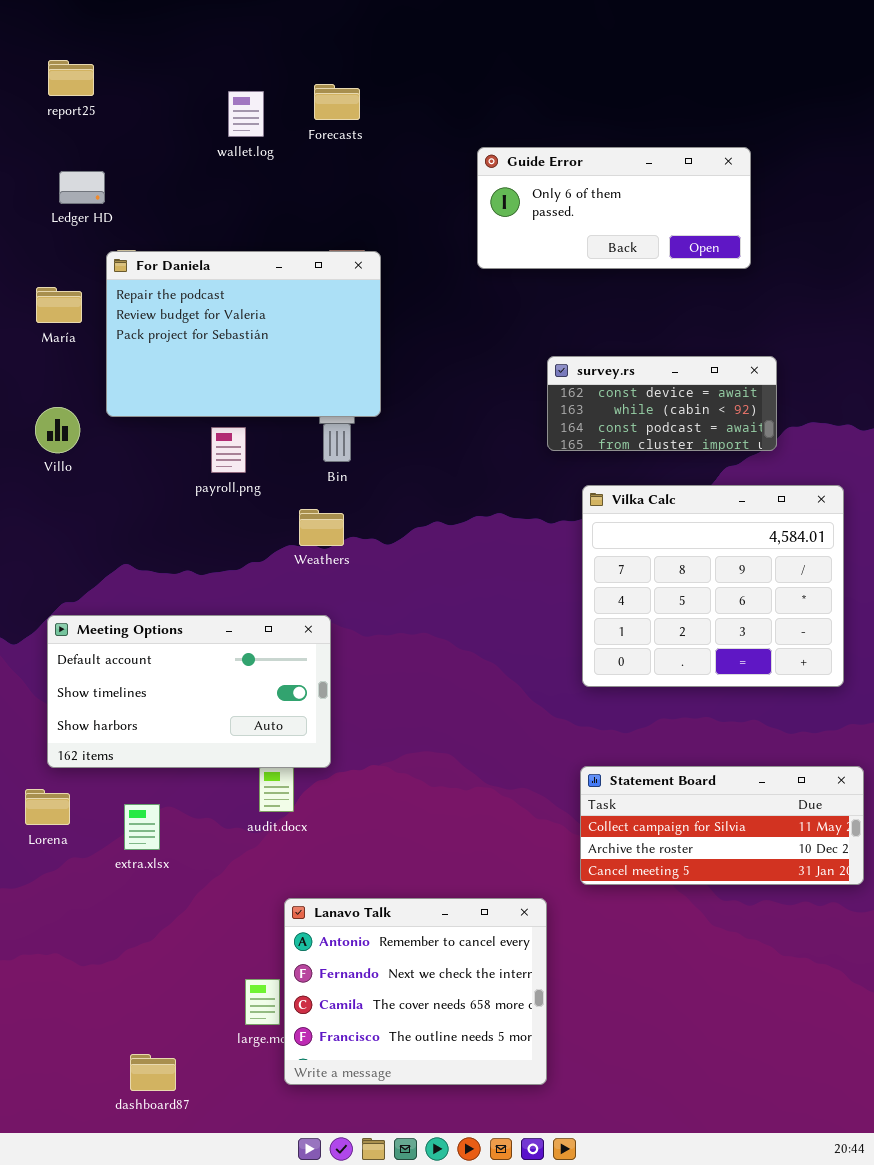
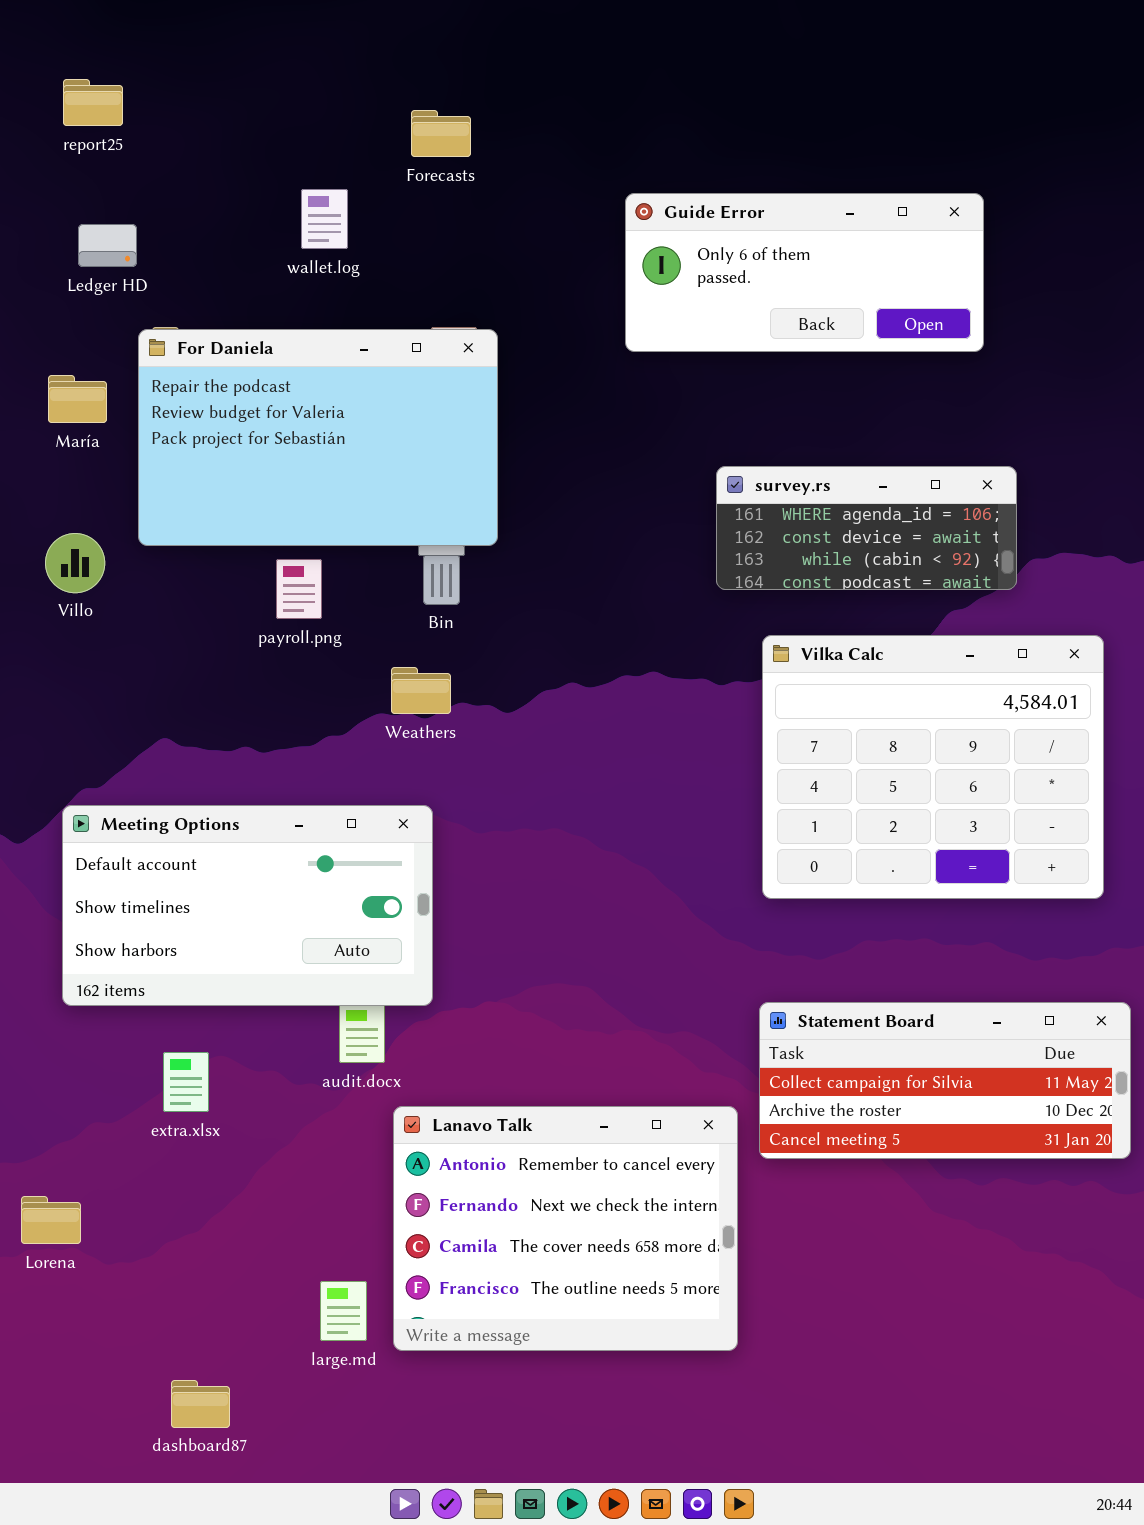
wallet.log: [228,91,264,137] -> [301,189,348,249], moved
survey.rs: [547,356,777,451] -> [716,466,1017,590], scrolled up 1 row
Lorena: [25,789,70,825] -> [21,1196,81,1244], moved
Lanavo Talk: [284,898,547,1085] -> [393,1106,738,1351], moved

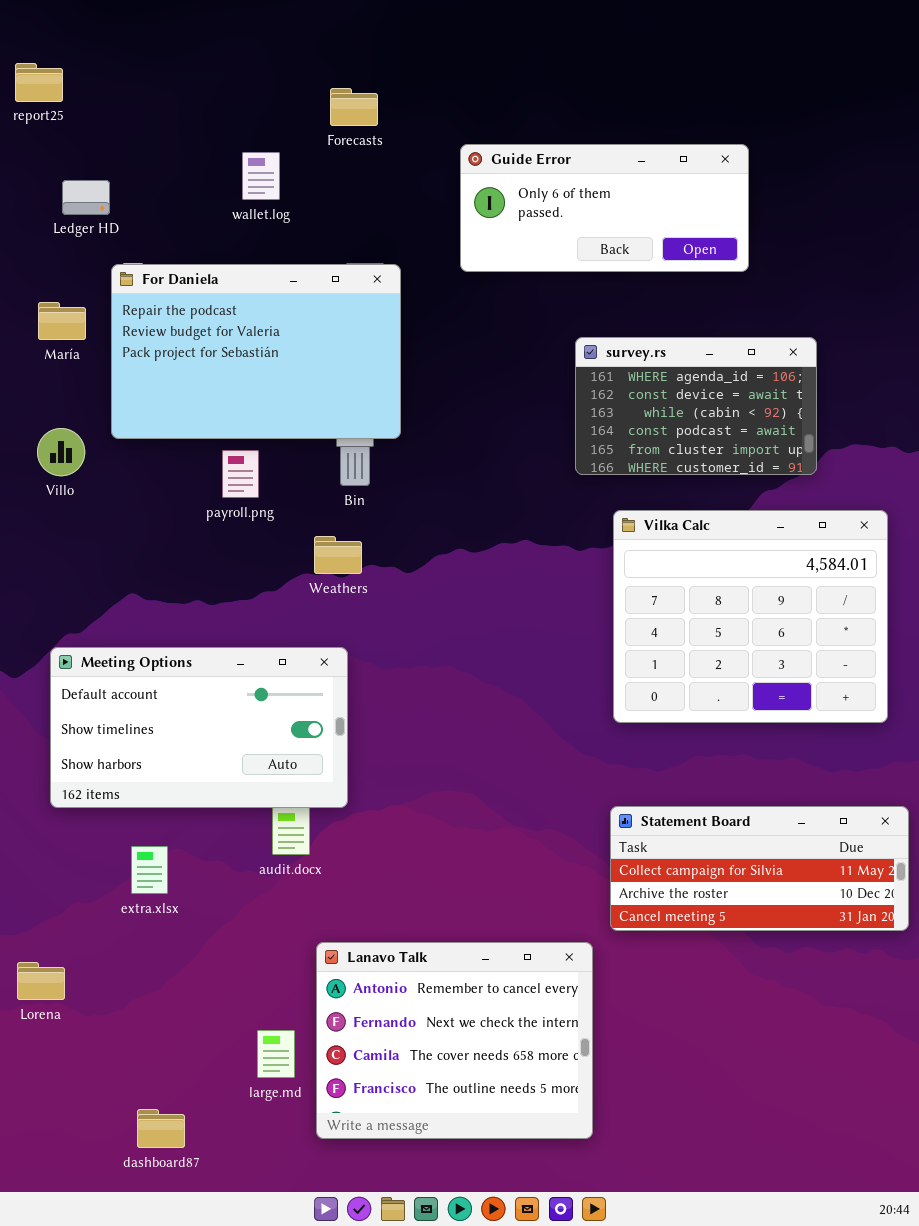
report25: [63,79,123,126] -> [15,63,63,102], moved
Guide Error: [625,193,984,352] -> [460,144,749,272], moved
survey.rs: [716,466,1017,590] -> [575,337,817,475], resized
Lanavo Talk: [393,1106,738,1351] -> [316,942,593,1139], moved

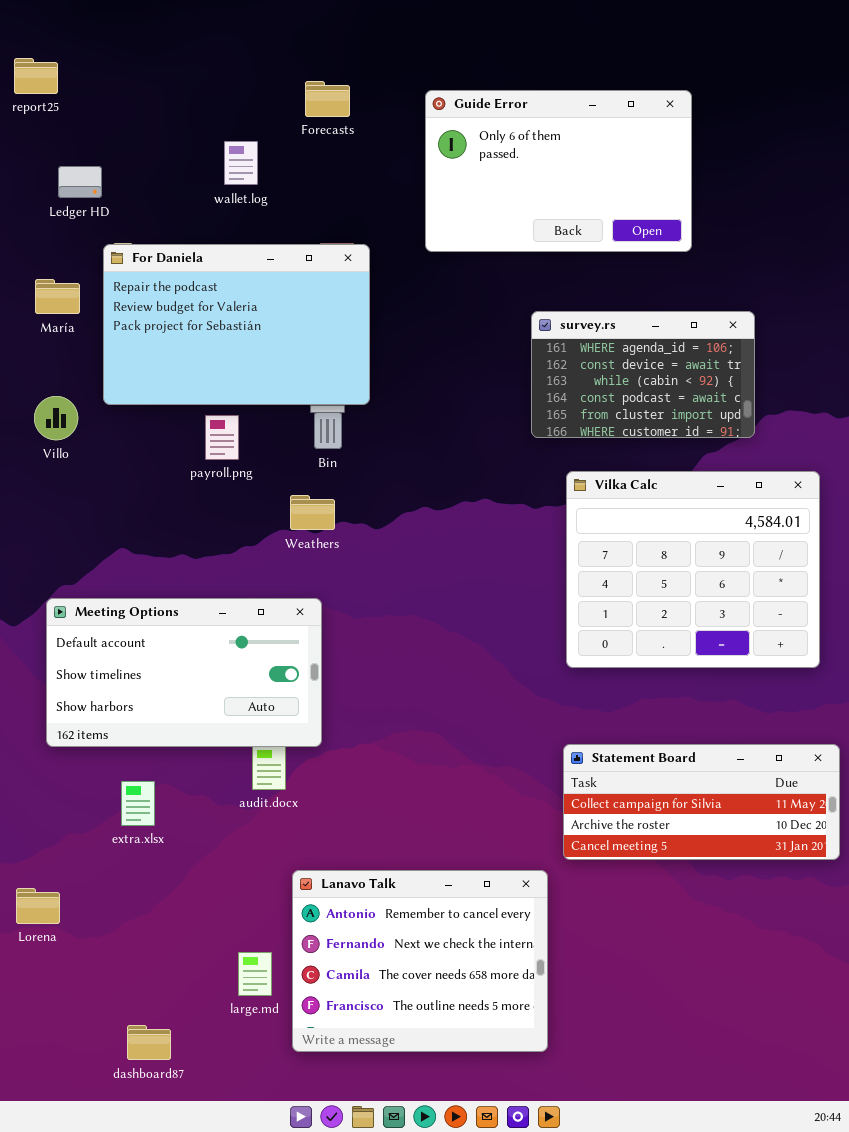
Guide Error: [460,144,749,272] -> [425,90,692,252], resized

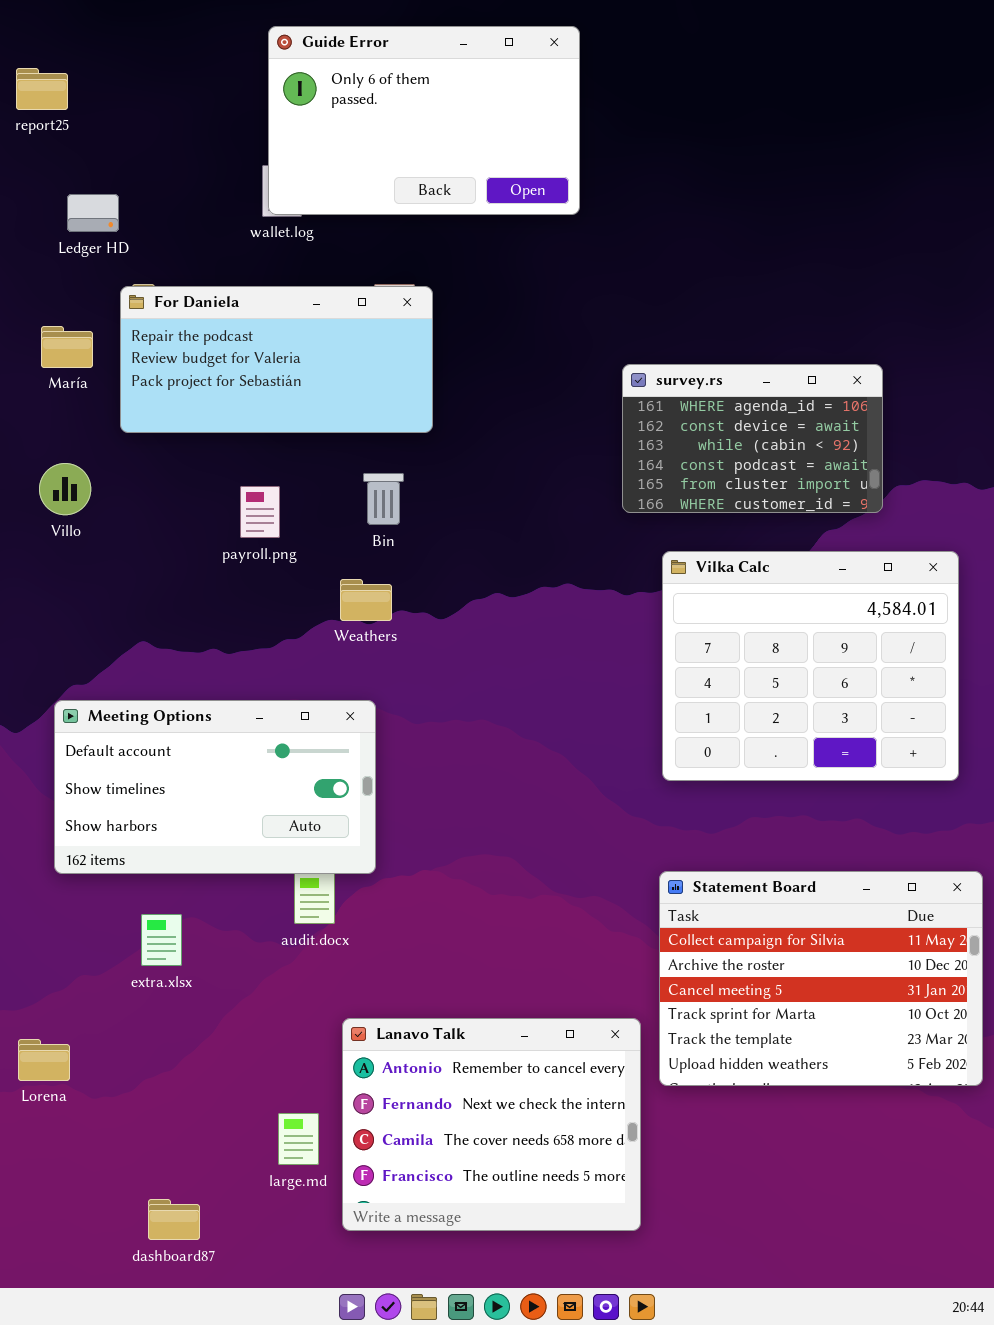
Guide Error: [425,90,692,252] -> [268,26,580,215], moved
For Daniela: [103,244,370,405] -> [120,286,433,433], resized
Statement Board: [563,744,840,860] -> [659,871,983,1086], resized

